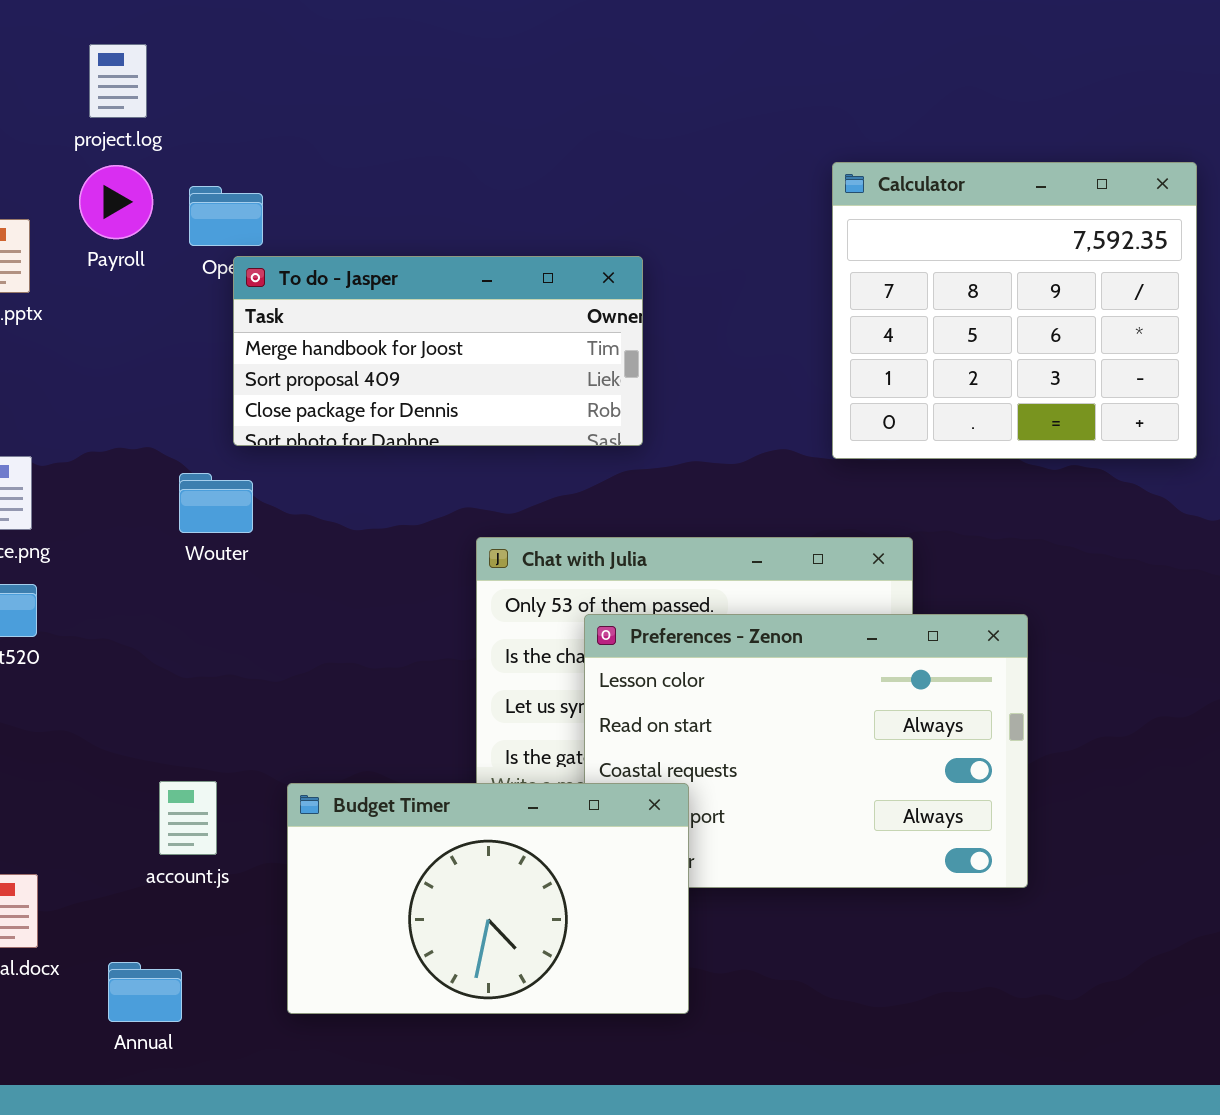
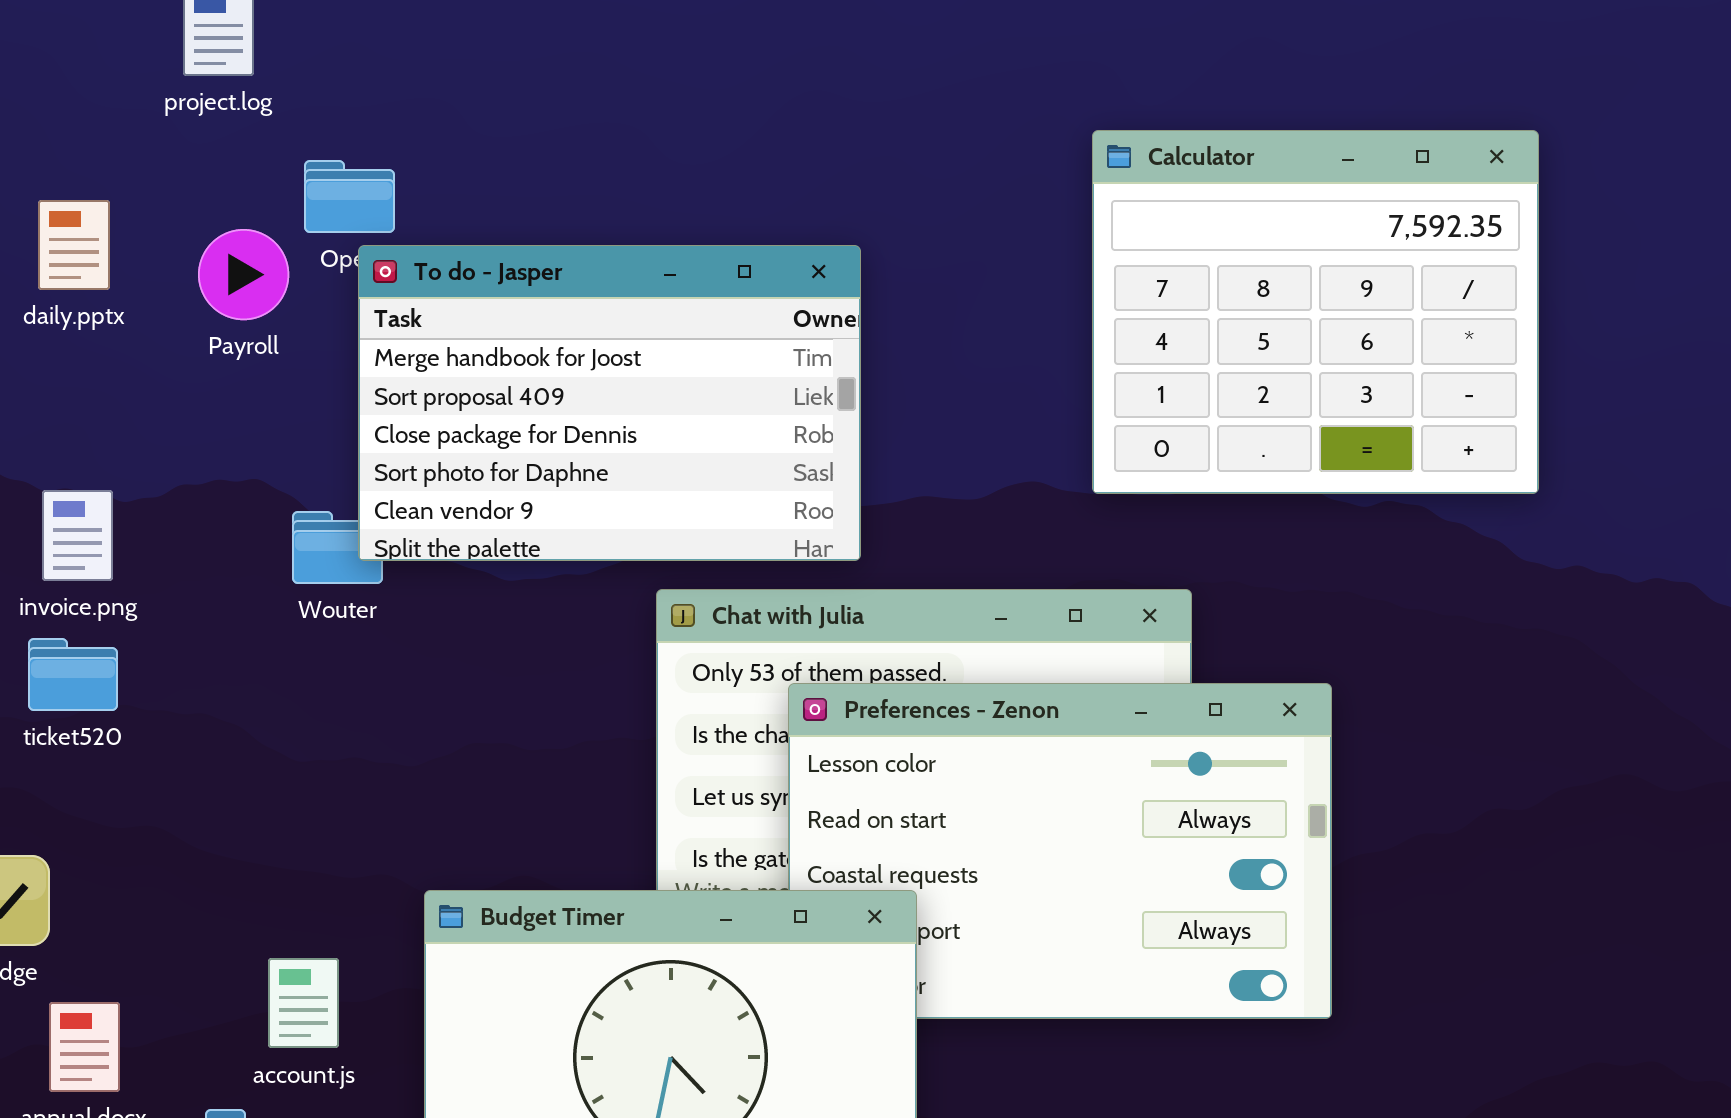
Payroll: [79,165,153,239] -> [198,229,289,320], moved
To do - Jasper: [233,256,643,446] -> [358,245,861,561], resized
account.js: [159,781,217,855] -> [268,958,339,1048], moved

